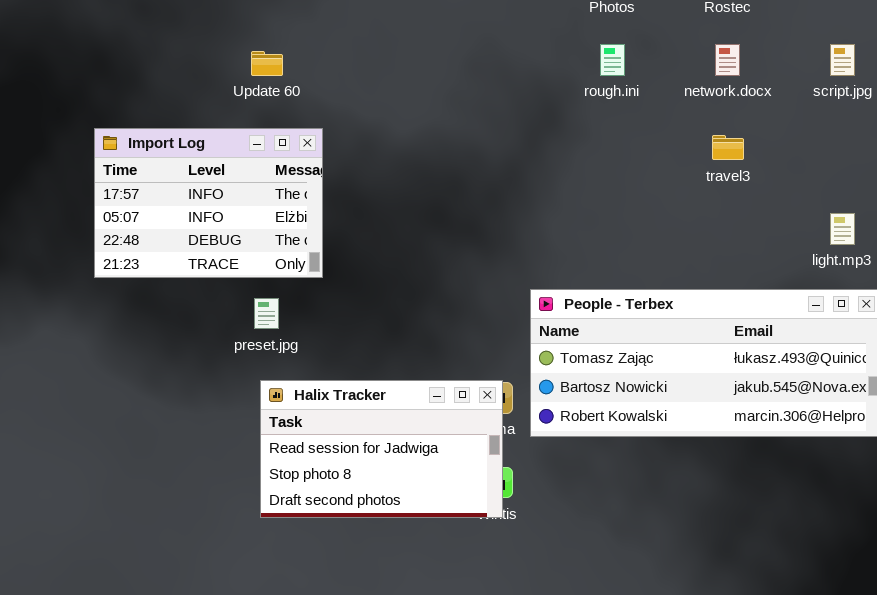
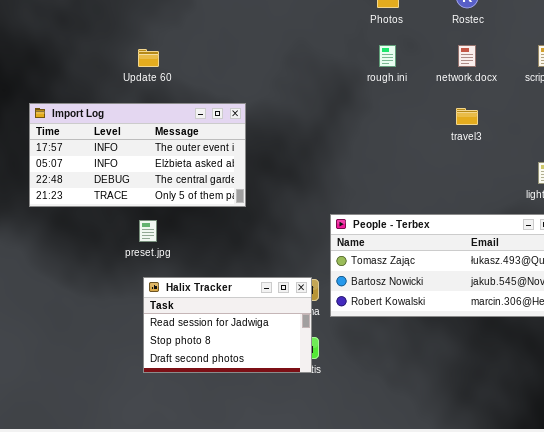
Import Log: [94,128,323,278] -> [29,103,246,207], resized

